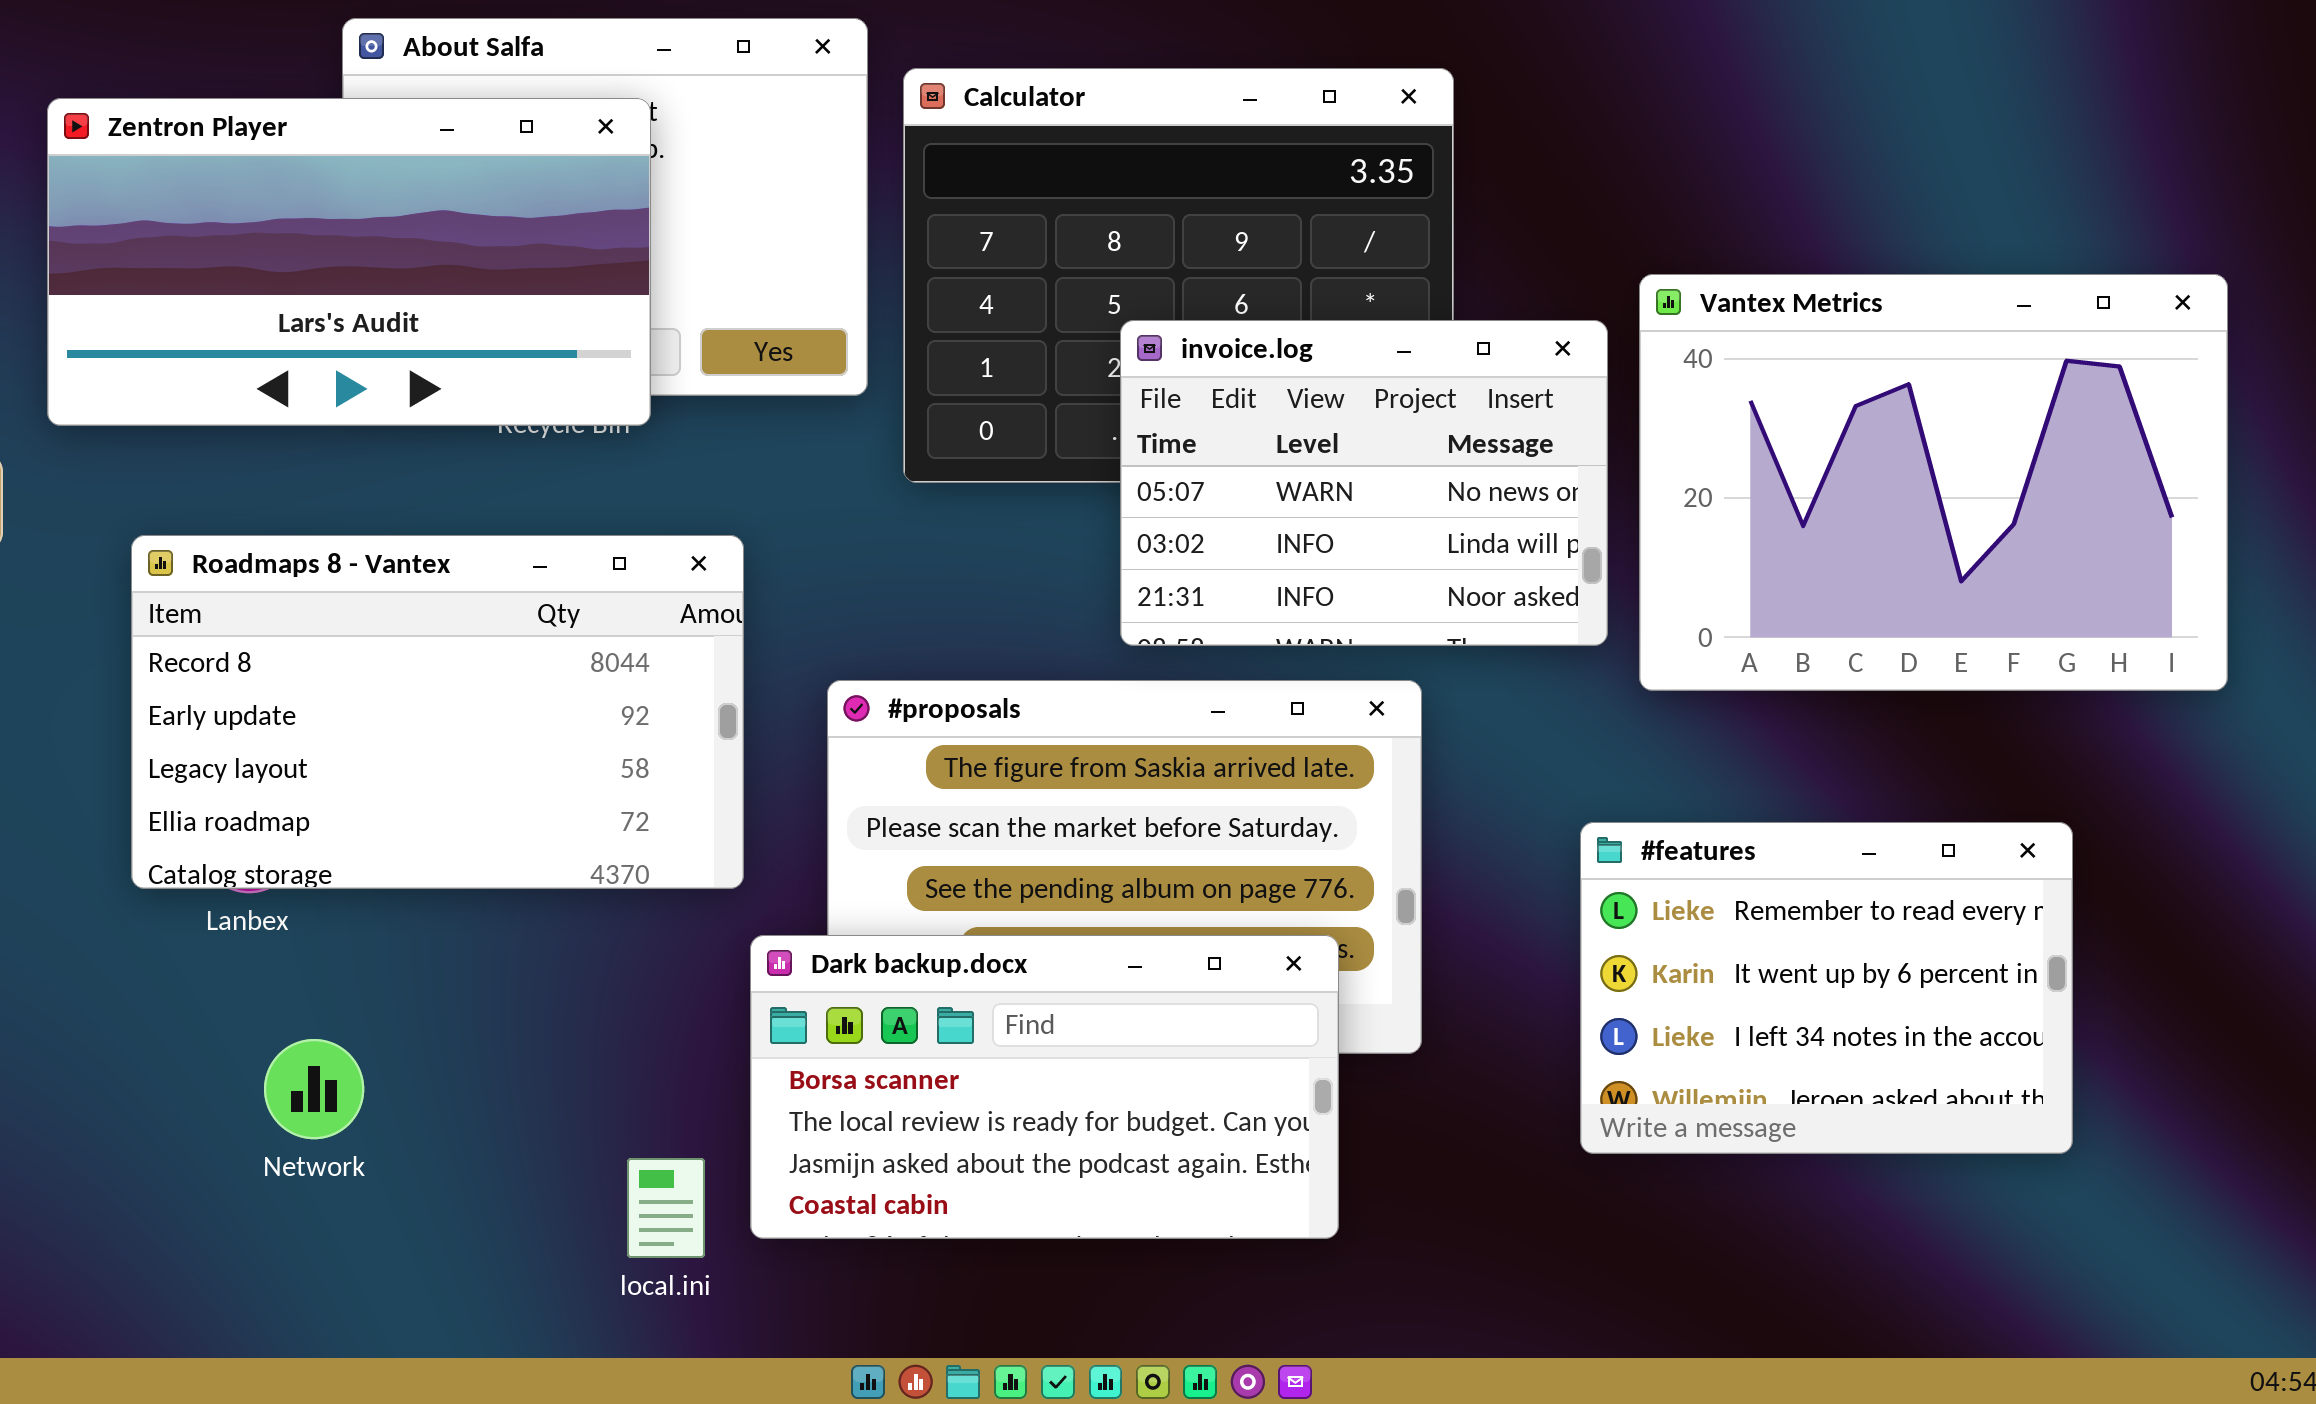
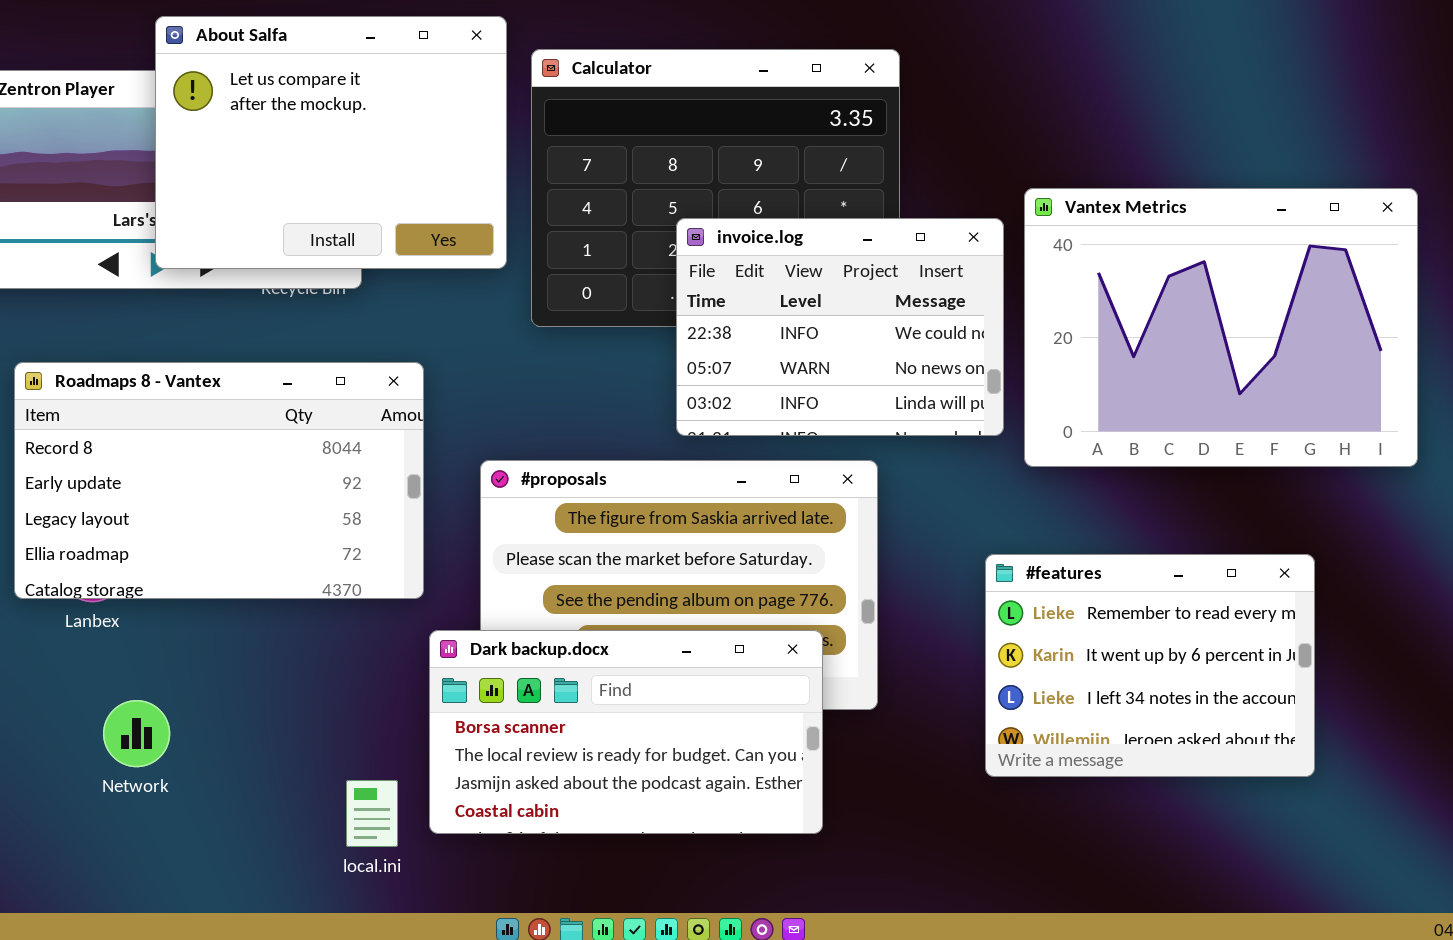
About Salfa: [342,18,868,396] -> [155,16,507,269], raised
invoice.log: [1120,320,1608,646] -> [676,218,1004,436], scrolled up 1 row

